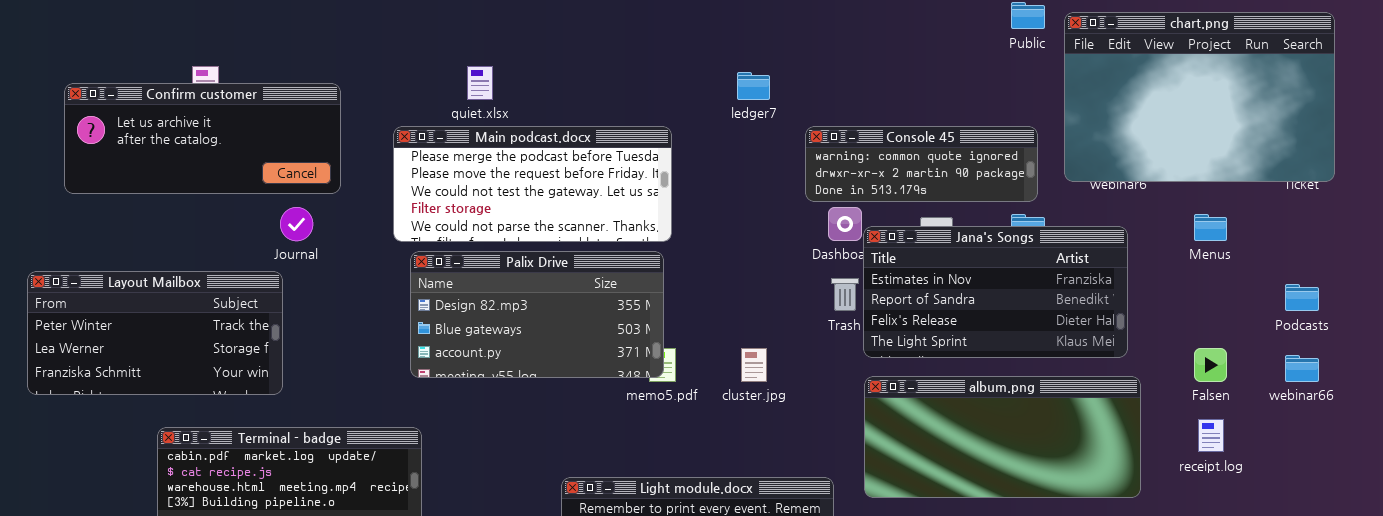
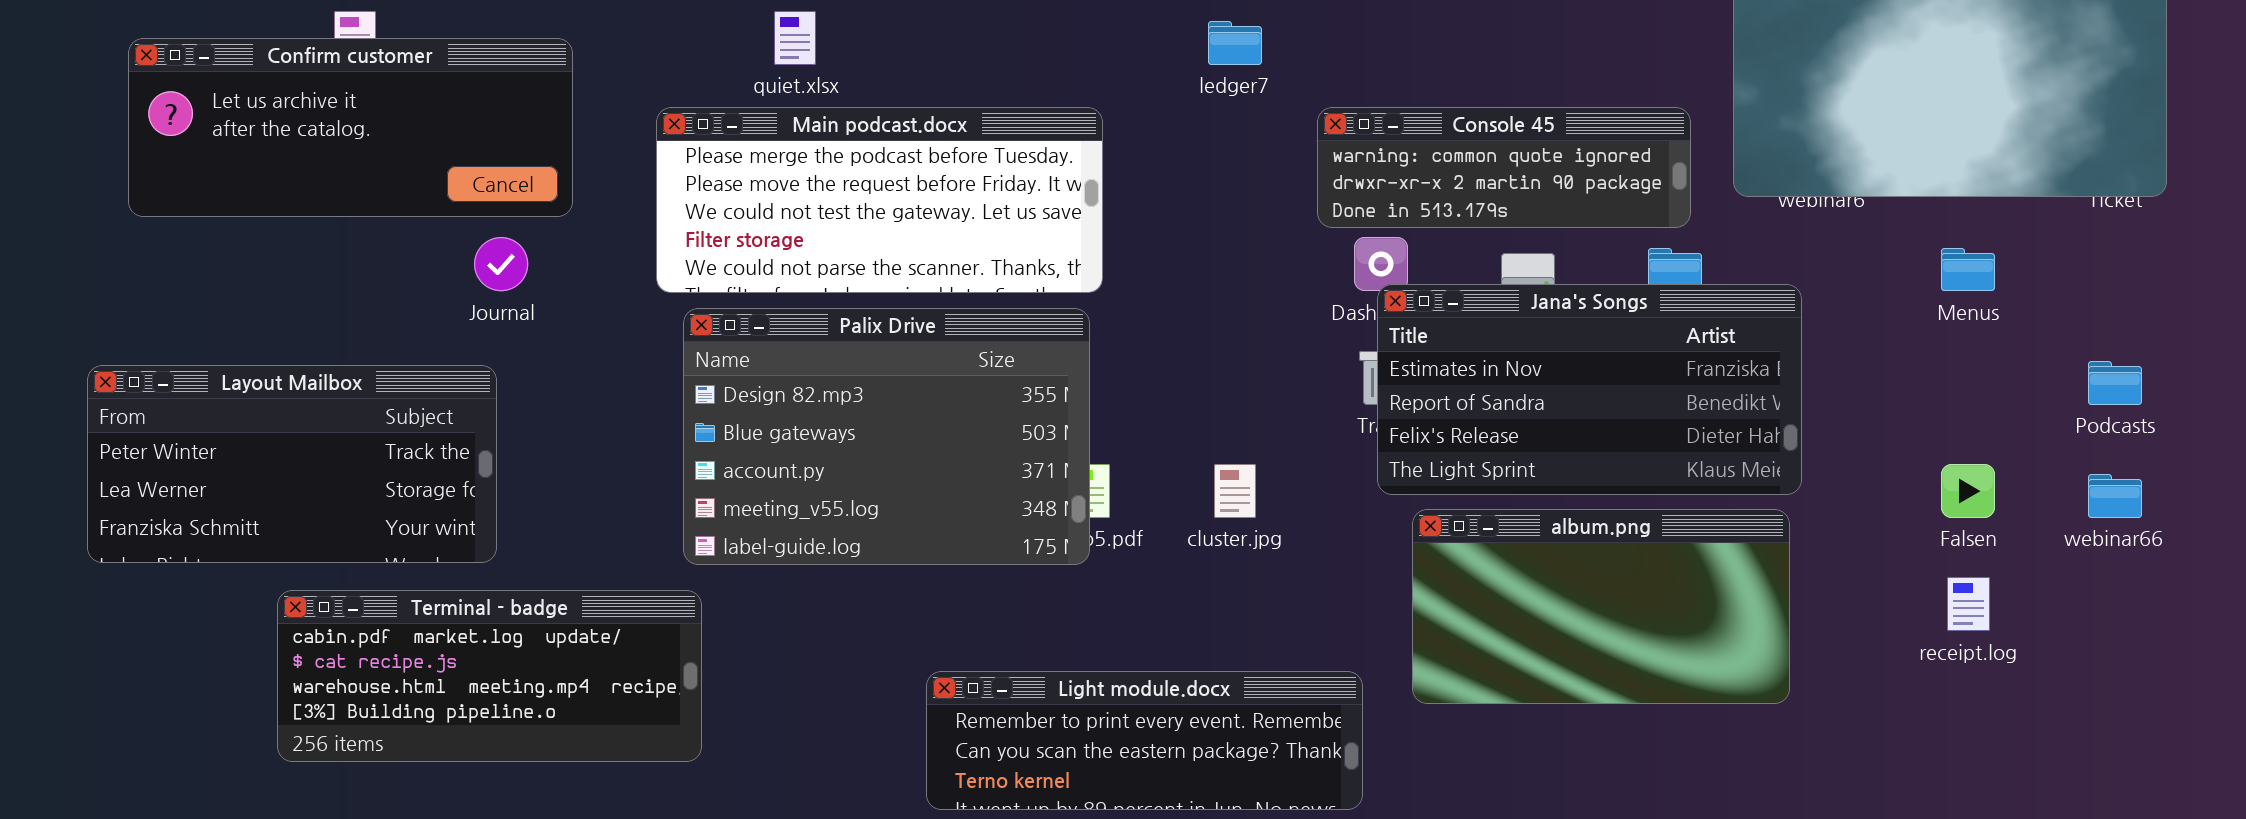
Jana's Songs: [863,226,1128,358] -> [1377,284,1802,495], moved
Palix Drive: [410,251,664,378] -> [683,308,1090,565], resized
Layout Mailbox: [27,271,283,395] -> [87,365,497,563], moved
album.png: [864,376,1141,498] -> [1412,509,1790,704], resized

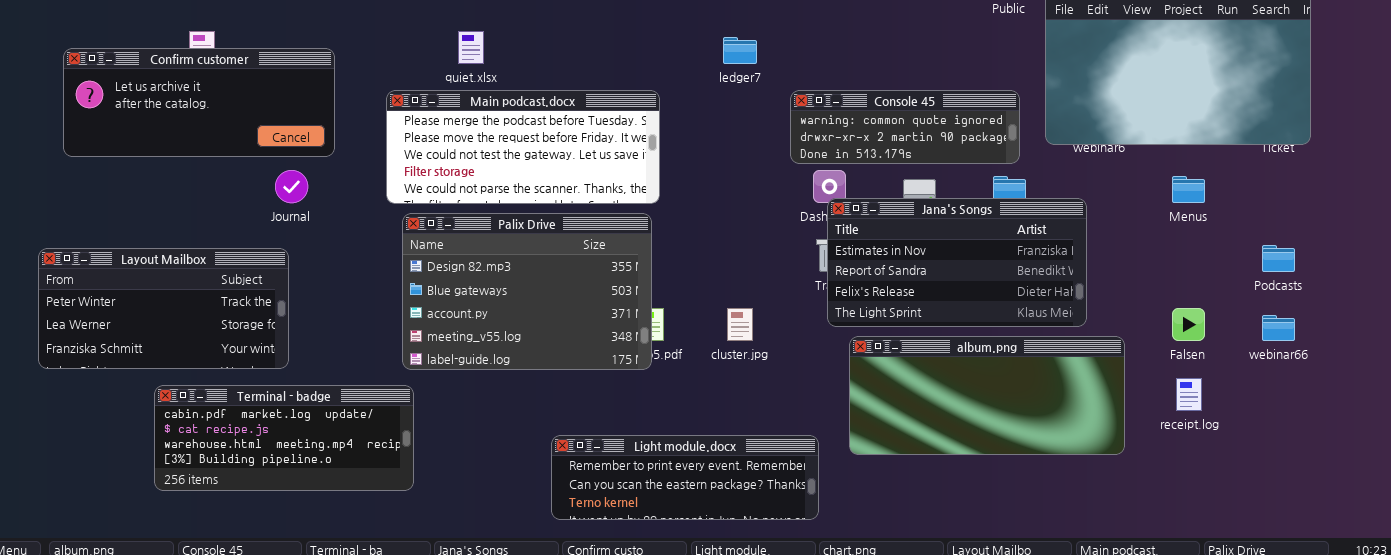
album.png: [1412,509,1790,704] -> [849,336,1125,455], resized

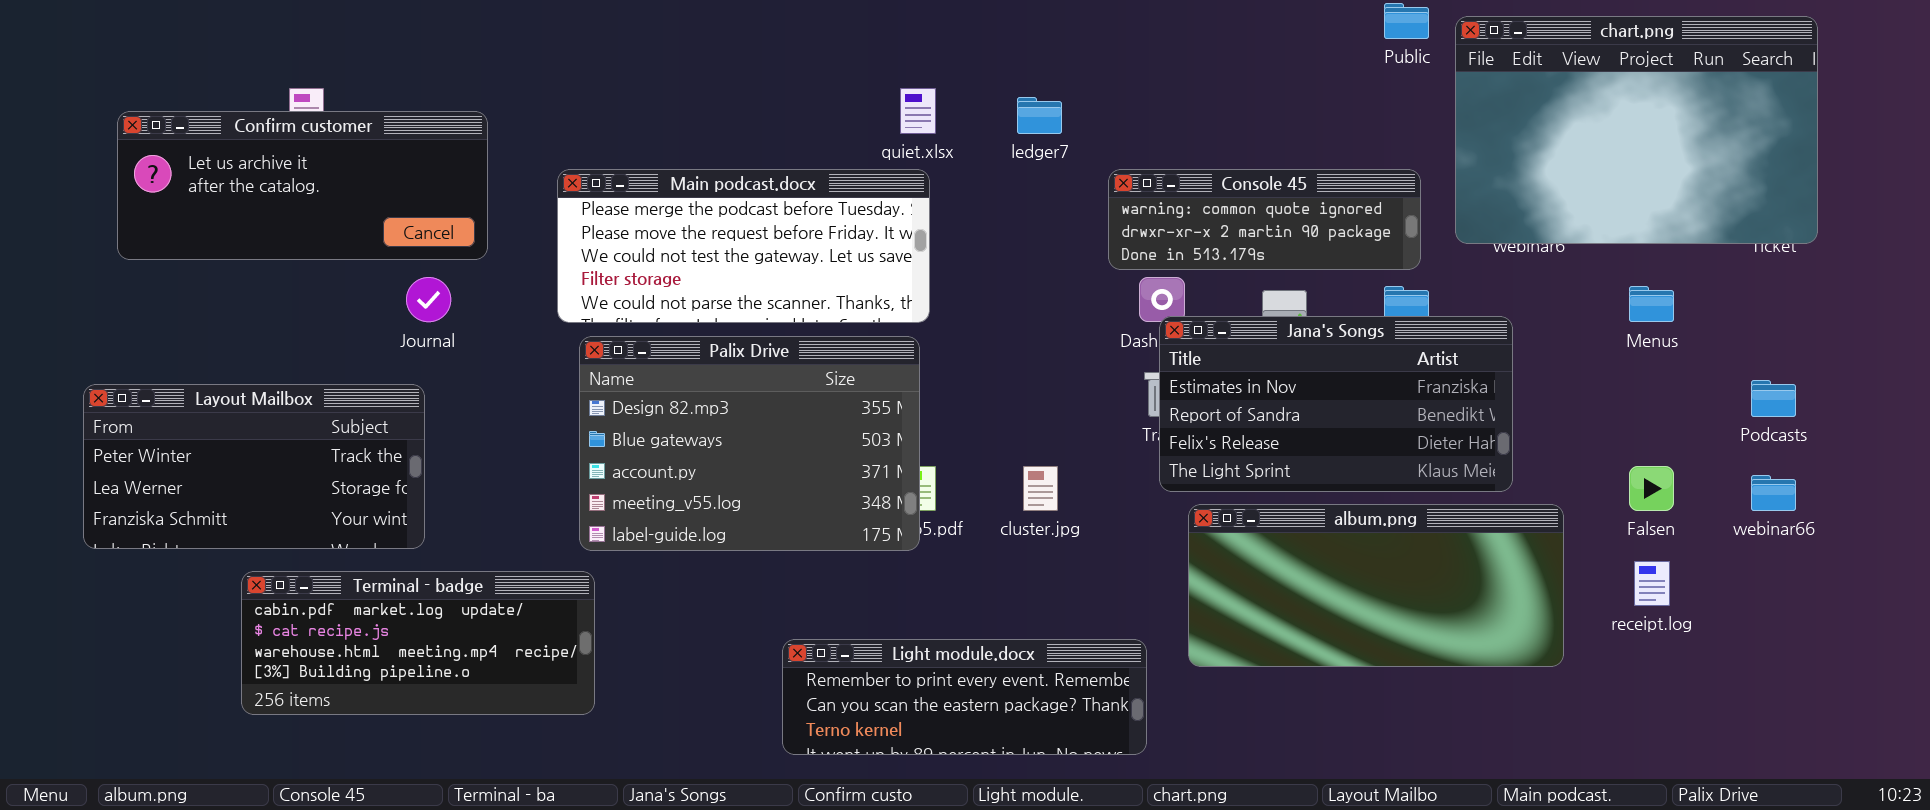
quiet.xlsx: [458,31,484,64] -> [900,88,936,134], moved

